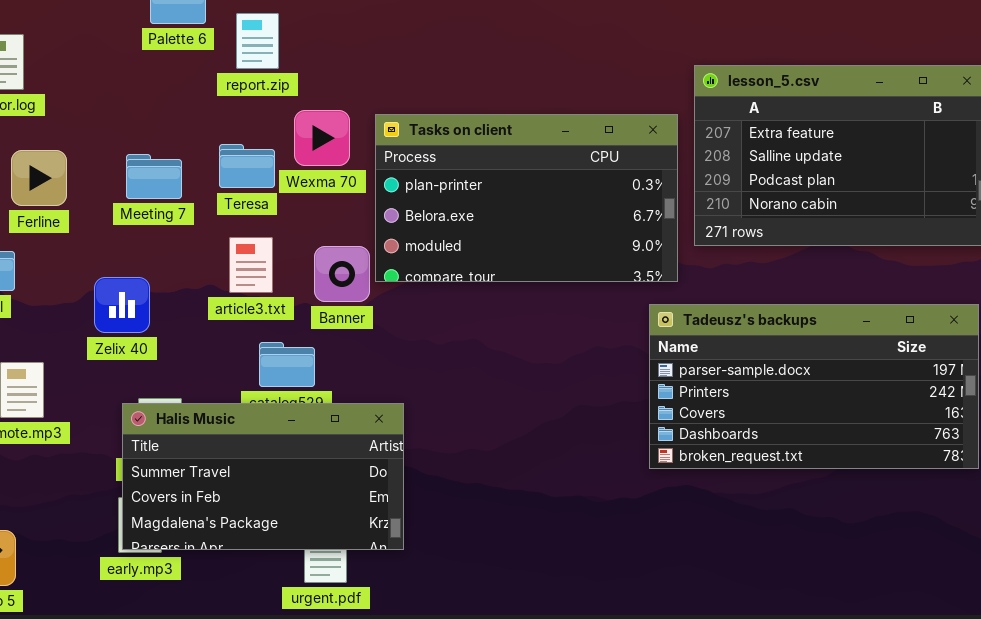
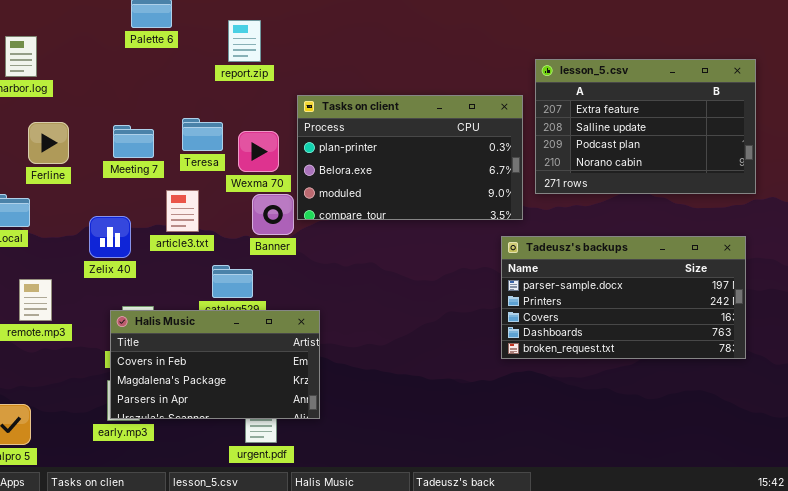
report.zip: [236,13,279,69] -> [228,20,261,62], moved
Wexma 70: [294,110,350,166] -> [238,131,279,172], moved
article3.txt: [229,237,273,293] -> [166,190,199,232], moved
Halis Music: [122,403,404,550] -> [110,310,320,419], scrolled down 1 row

